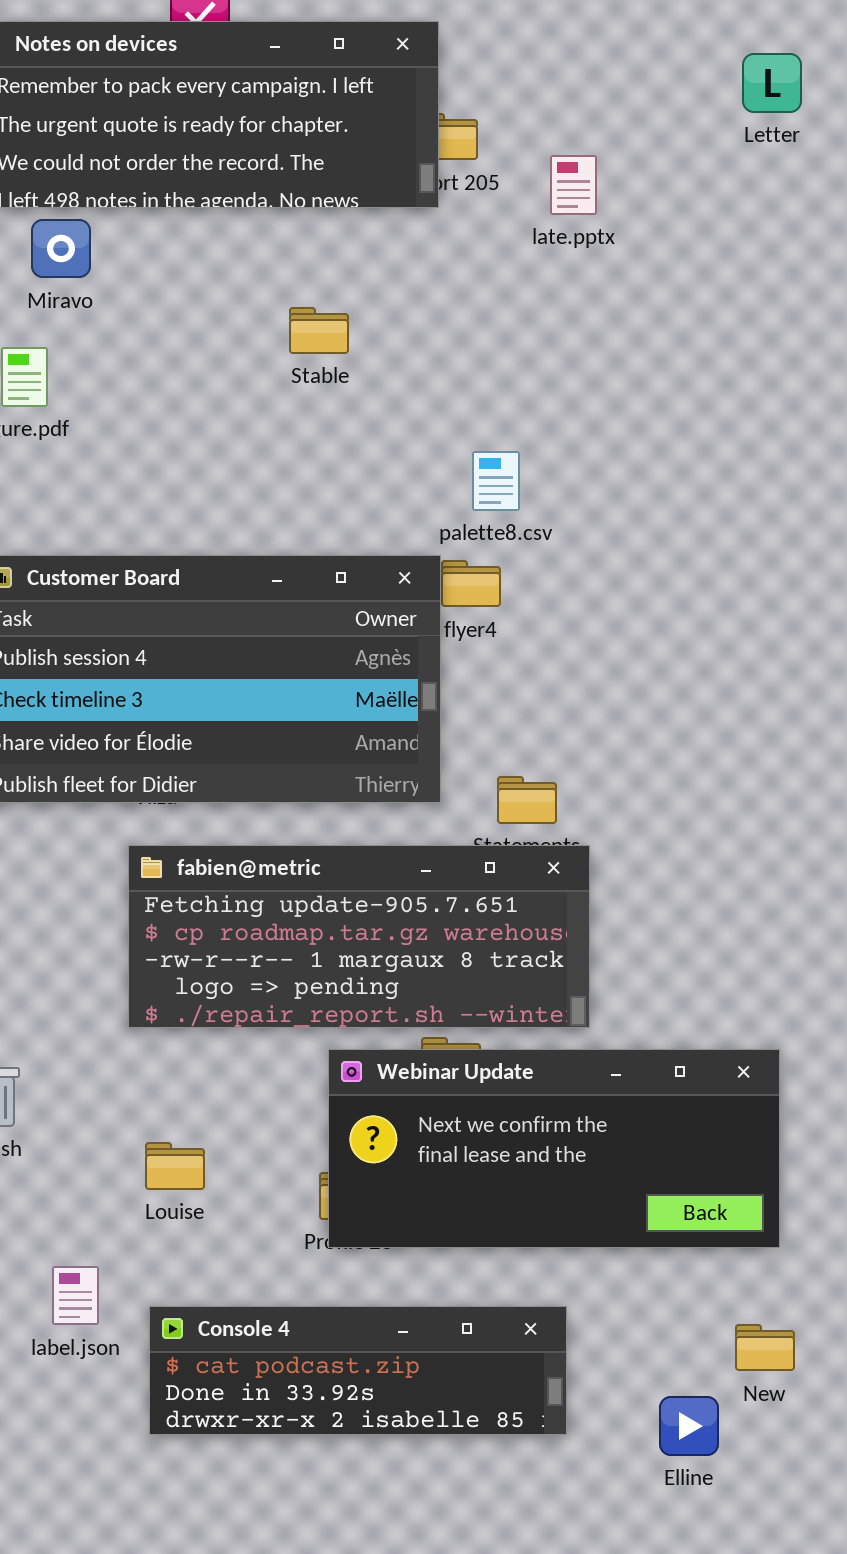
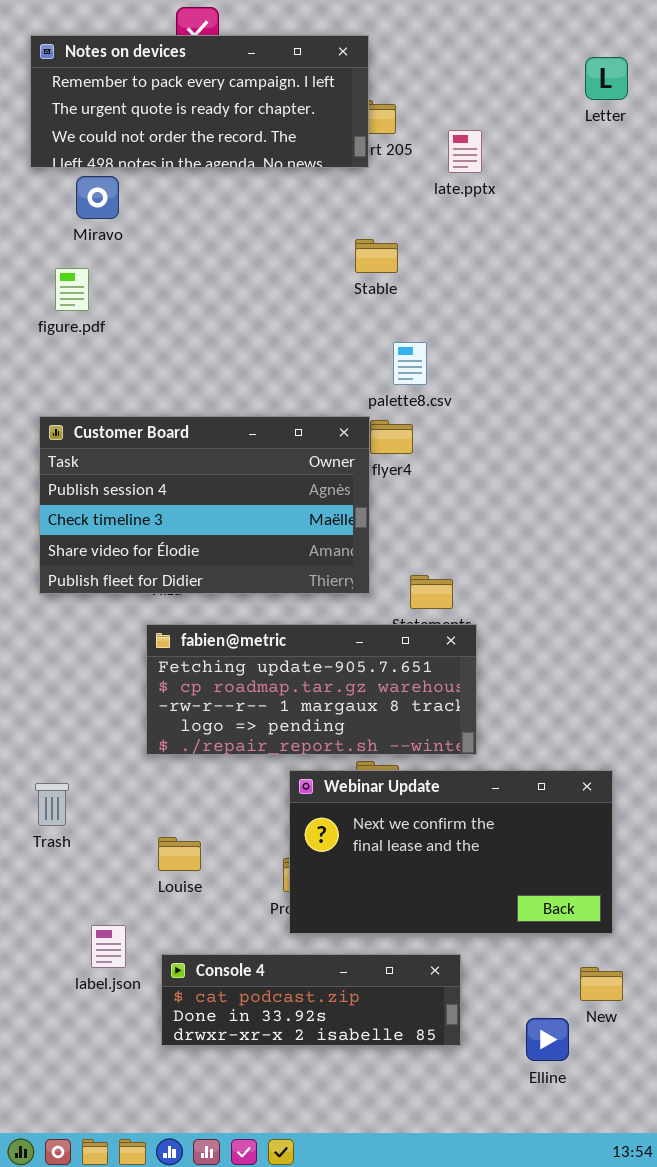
Stable: [289,307,349,354] -> [355,239,398,273], moved
Webinar Update: [328,1049,780,1248] -> [289,770,613,934], resized

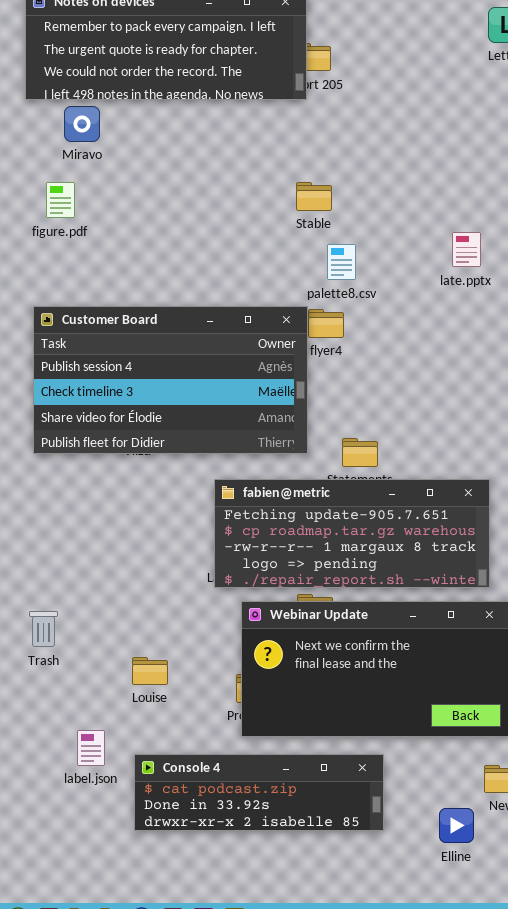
late.pptx: [448,130,482,173] -> [452,232,481,267], moved
Stable: [355,239,398,273] -> [296,182,332,211], moved
fabien@metric: [146,624,477,755] -> [214,479,490,588], moved

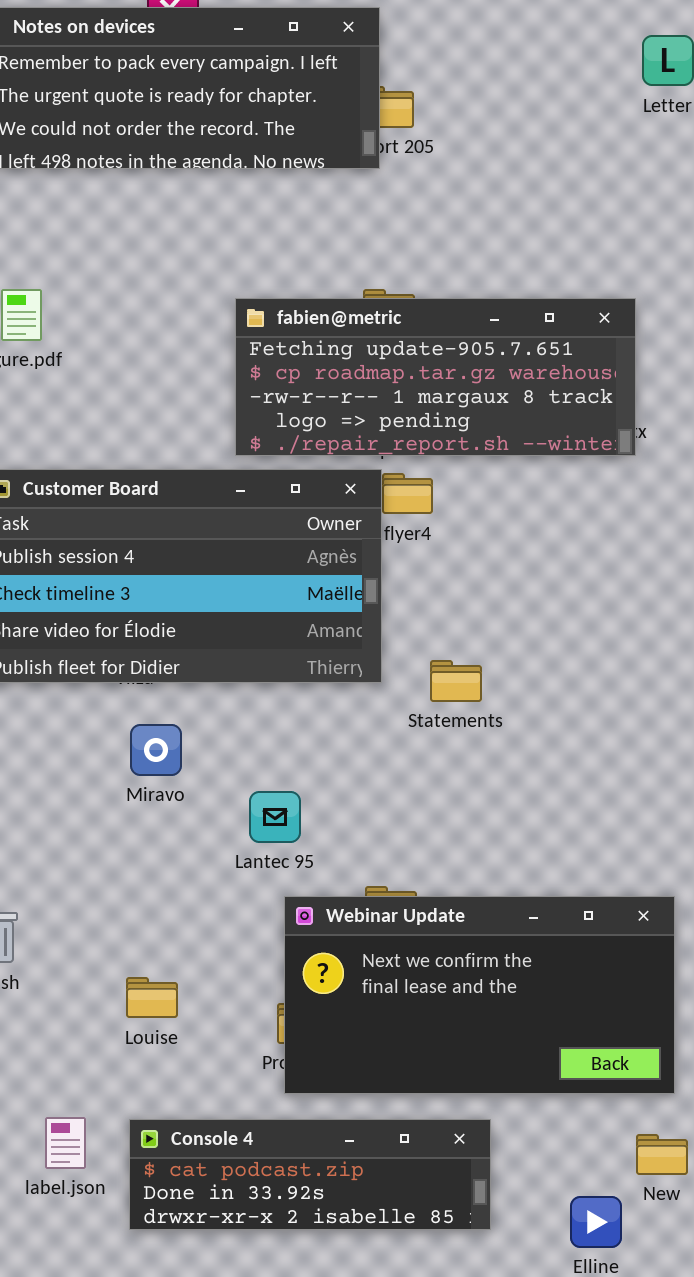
Miravo: [64,106,100,142] -> [130,724,182,776], moved
fabien@metric: [214,479,490,588] -> [235,298,636,456], moved
label.json: [77,730,105,766] -> [45,1117,86,1169], moved

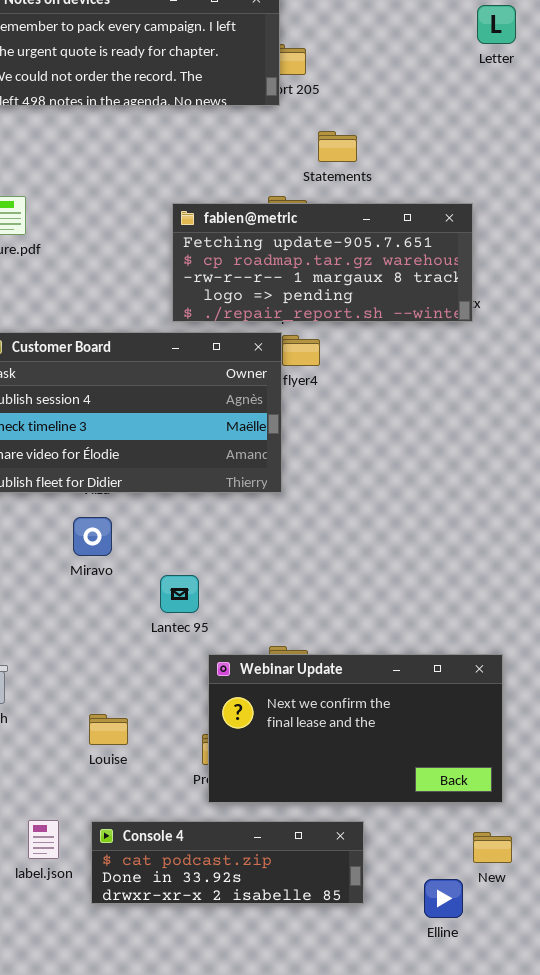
Statements: [430,660,482,702] -> [318,131,357,162], moved
Miravo: [130,724,182,776] -> [73,517,112,556], moved
Lantec 95: [249,791,301,843] -> [160,575,199,613], moved

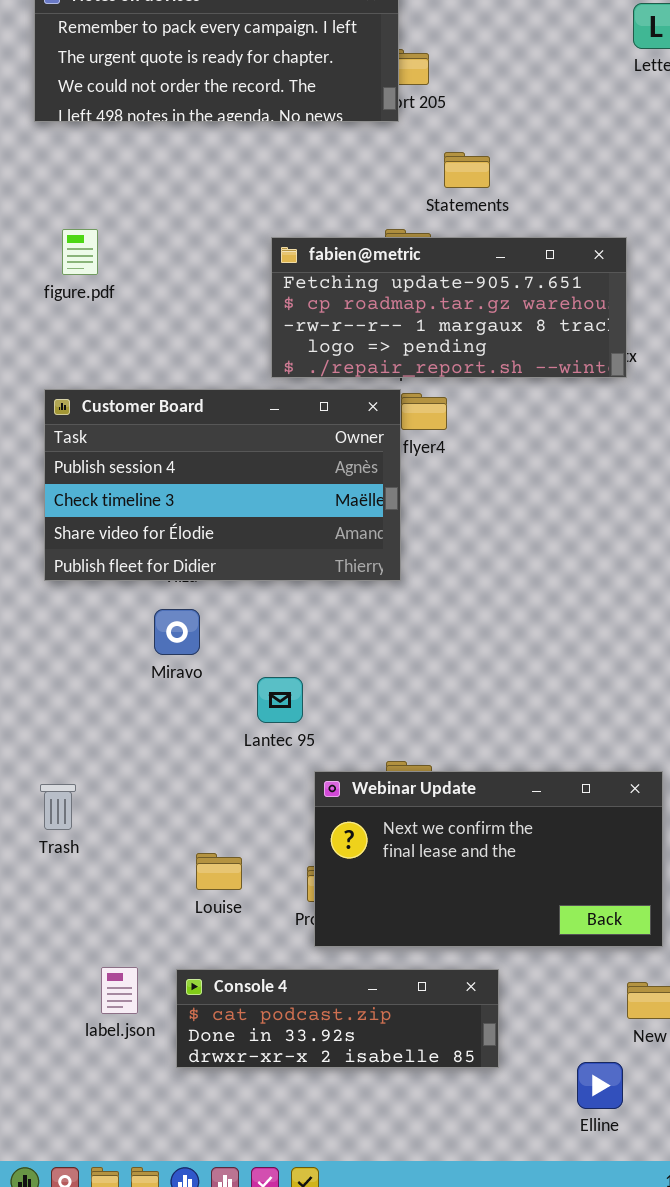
Louise: [89,714,128,745] -> [196,853,242,890], moved
Elline: [424,879,463,918] -> [577,1062,623,1109], moved

